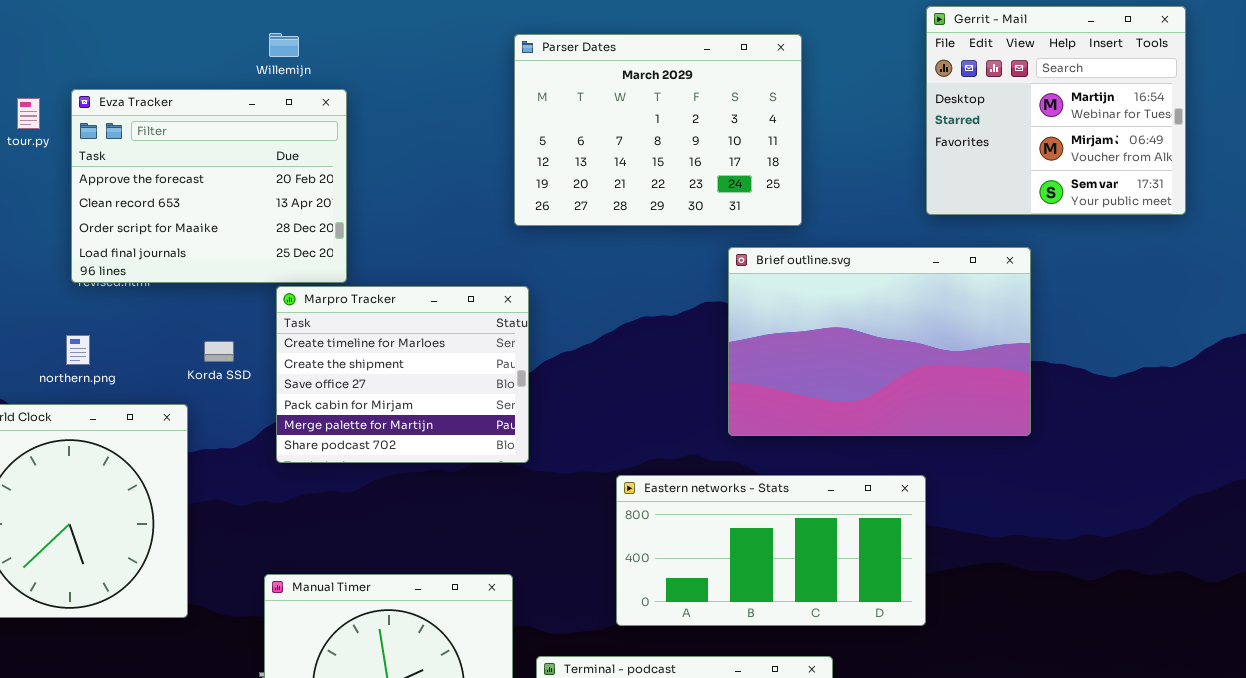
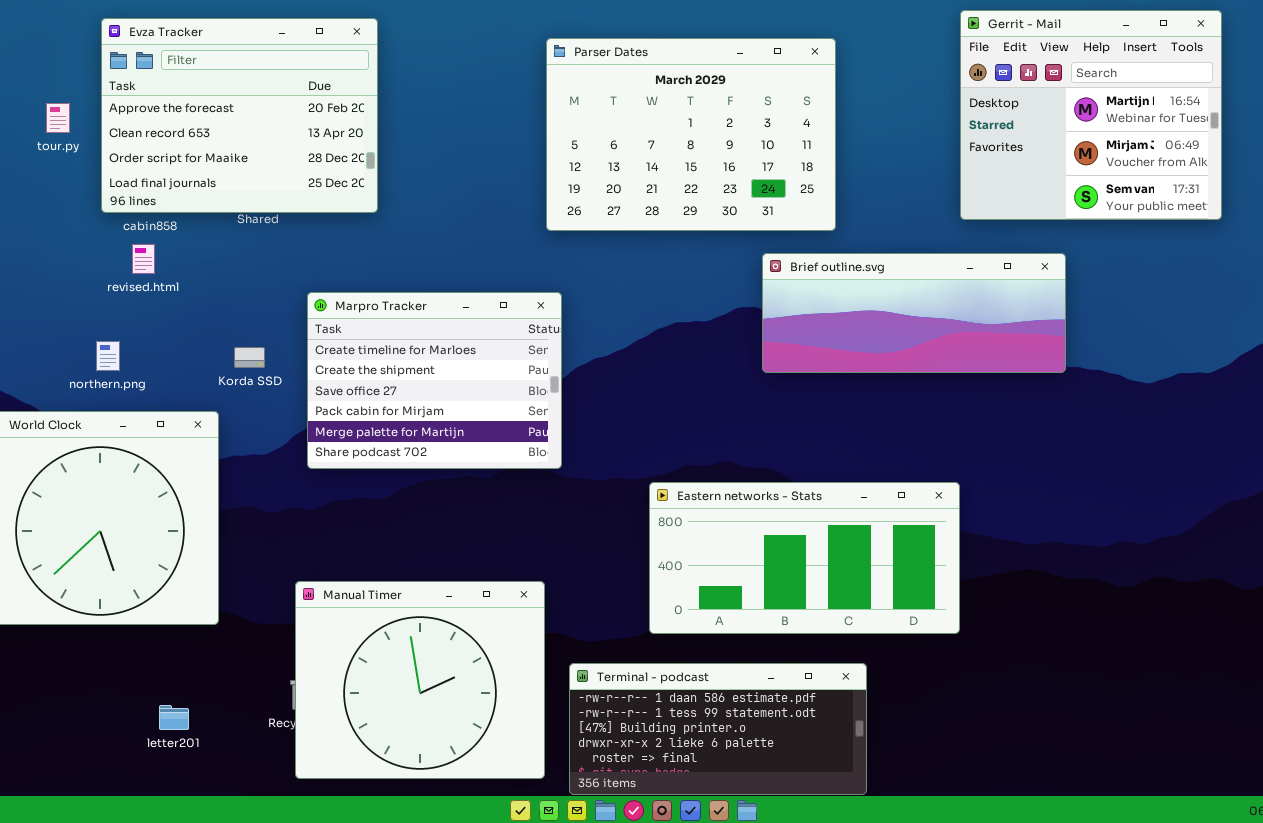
Evza Tracker: [71,89,347,283] -> [101,18,378,213], moved
Brief outline.svg: [728,247,1031,436] -> [762,253,1066,373], resized

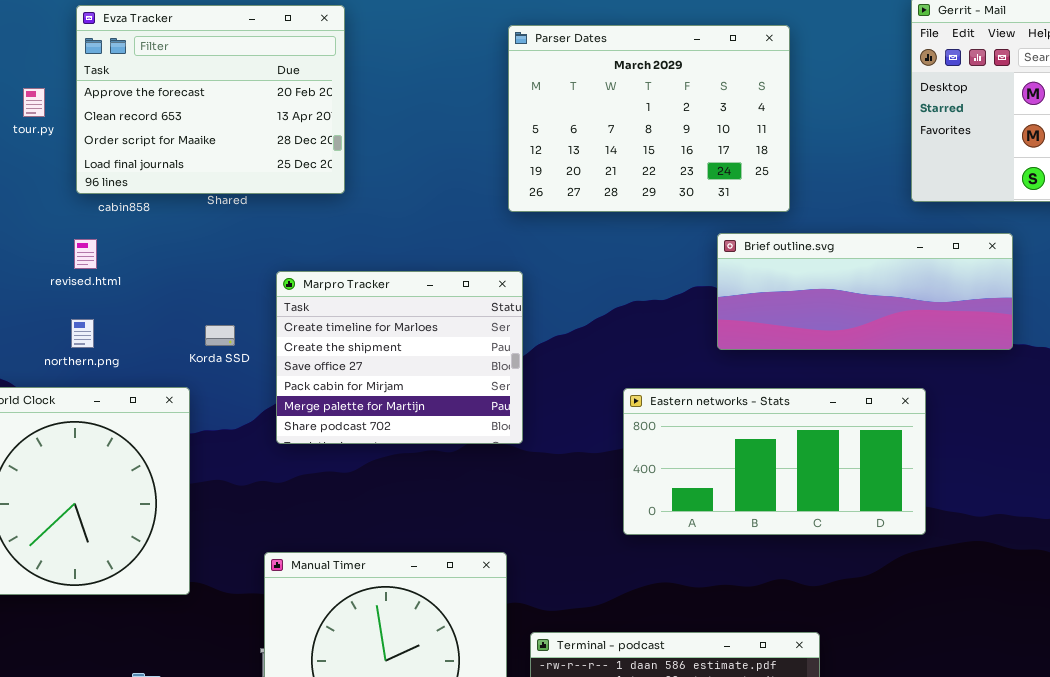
revised.html: [132,244,155,274] -> [74,239,97,269], moved
Eastern networks - Stats: [649,482,960,634] -> [623,388,926,535], moved

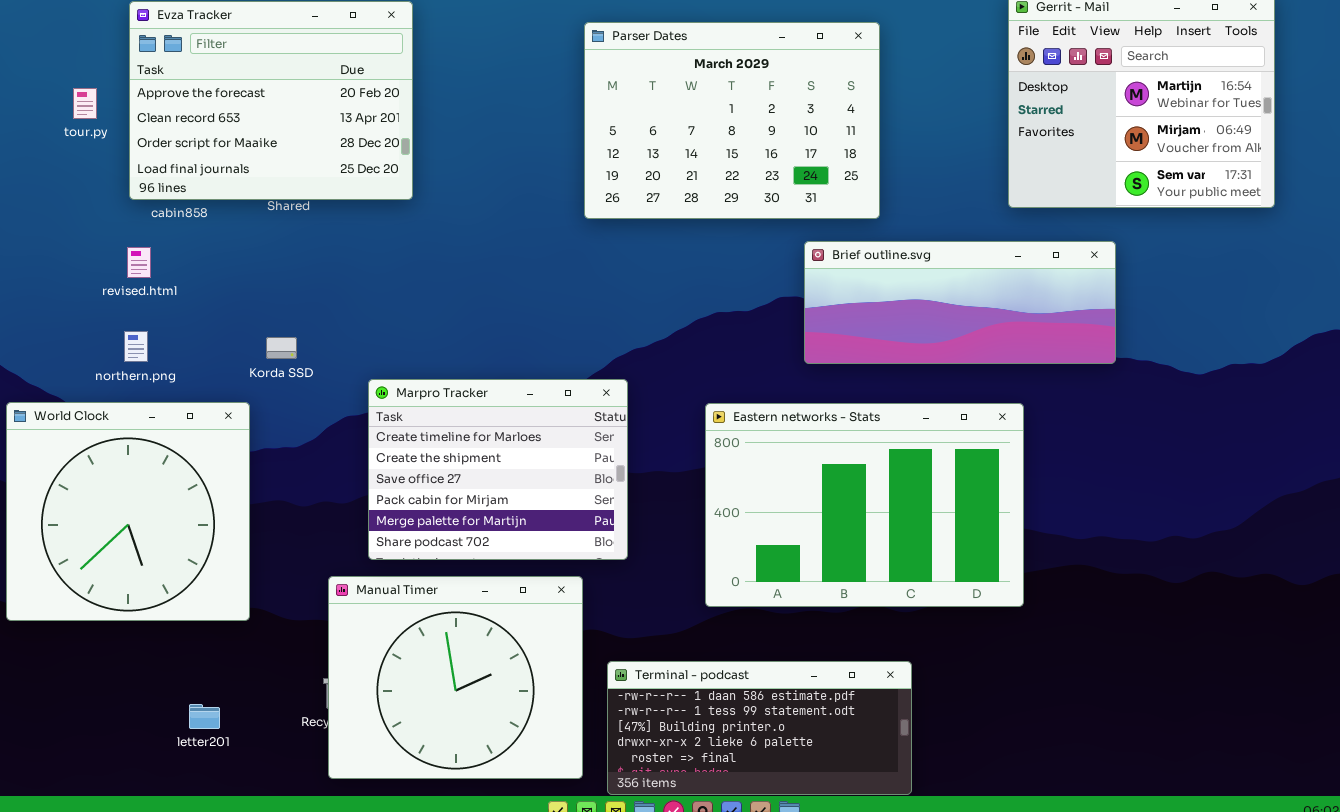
Marpro Tracker: [276,271,523,444] -> [368,379,628,560], moved
Eastern networks - Stats: [623,388,926,535] -> [705,403,1024,607], resized

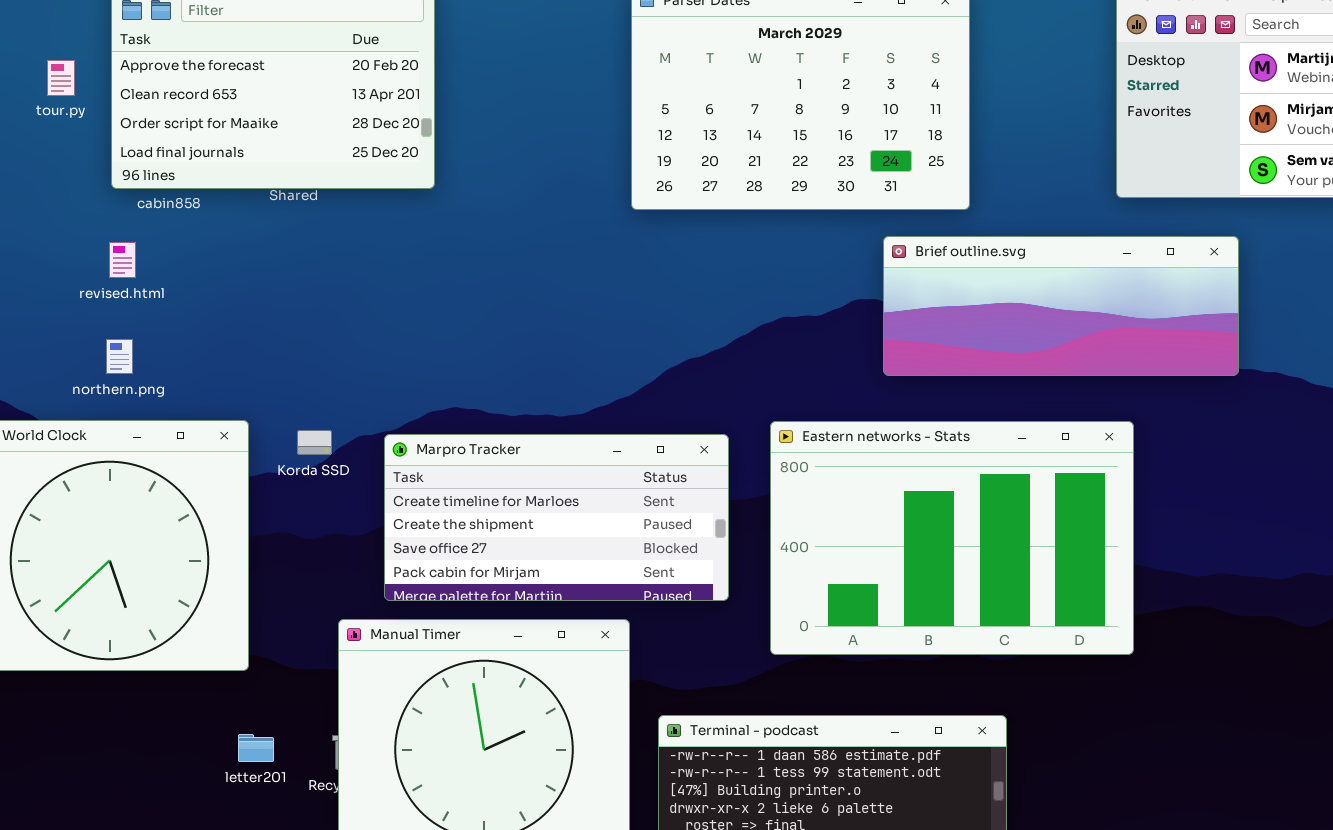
Korda SSD: [266,337,297,359] -> [297,430,332,455], moved
Marpro Tracker: [368,379,628,560] -> [384,434,729,601], resized
letter201: [189,704,220,729] -> [238,734,274,762], moved

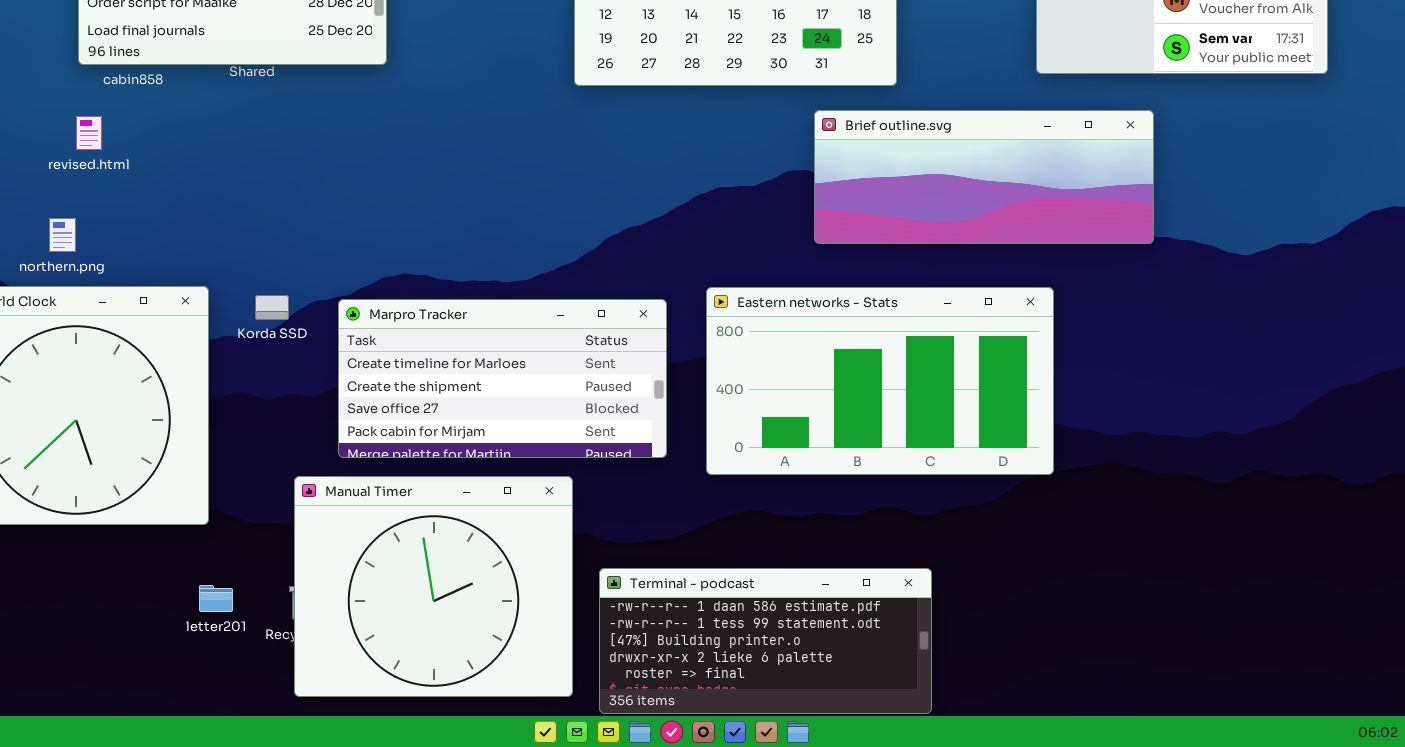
northern.png: [106,339,133,374] -> [49,218,76,252], moved
Eastern networks - Stats: [770,421,1134,655] -> [706,287,1054,475], resized

